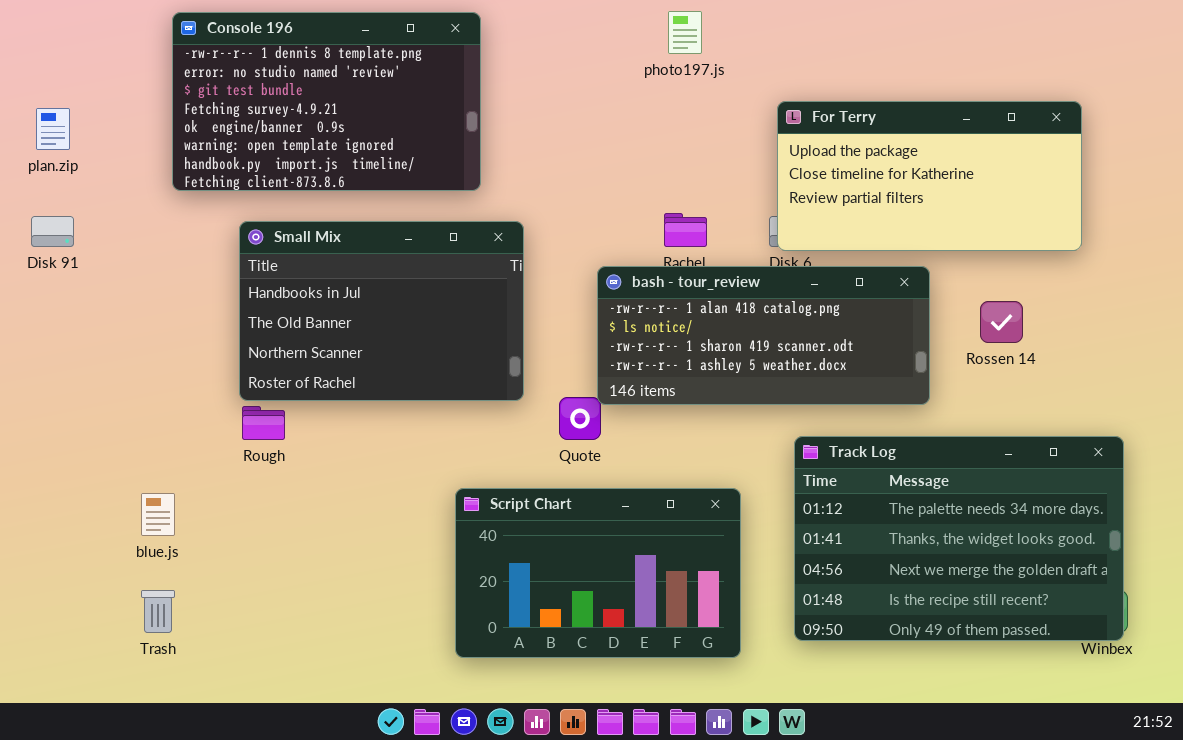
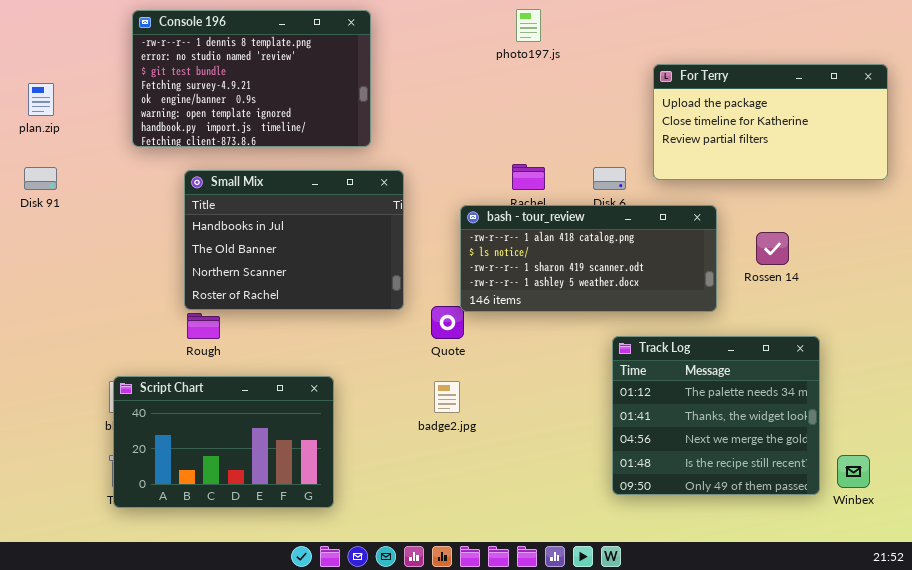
For Terry: [777,101,1082,251] -> [653,64,888,180], moved
Track Log: [794,436,1124,641] -> [612,336,820,495], resized
Script Chart: [455,488,741,658] -> [113,376,334,508], moved

